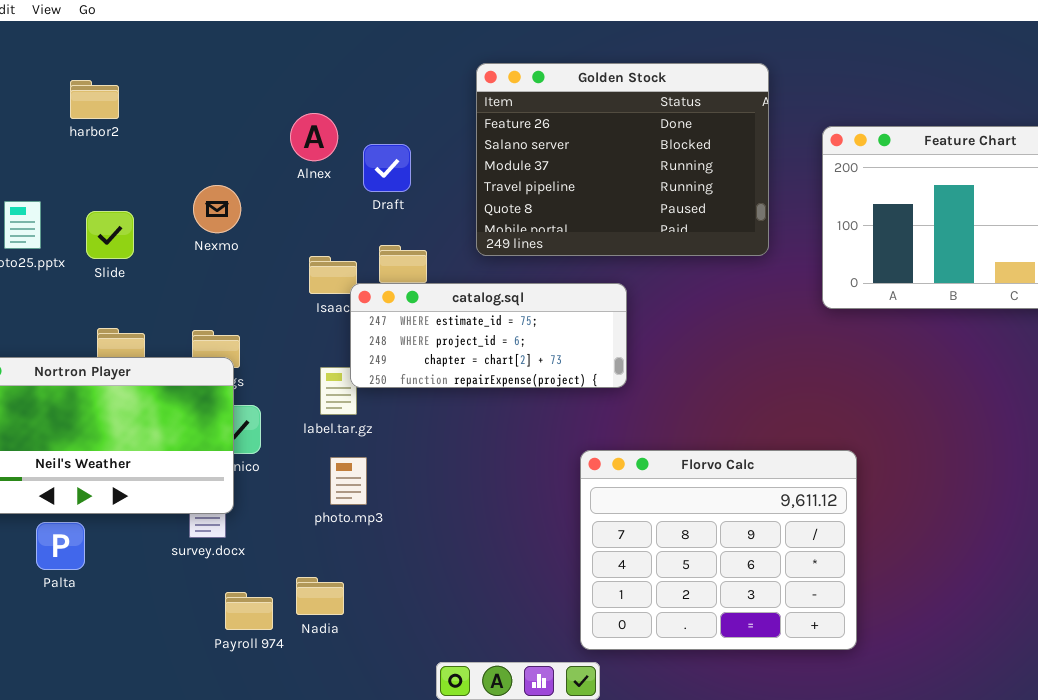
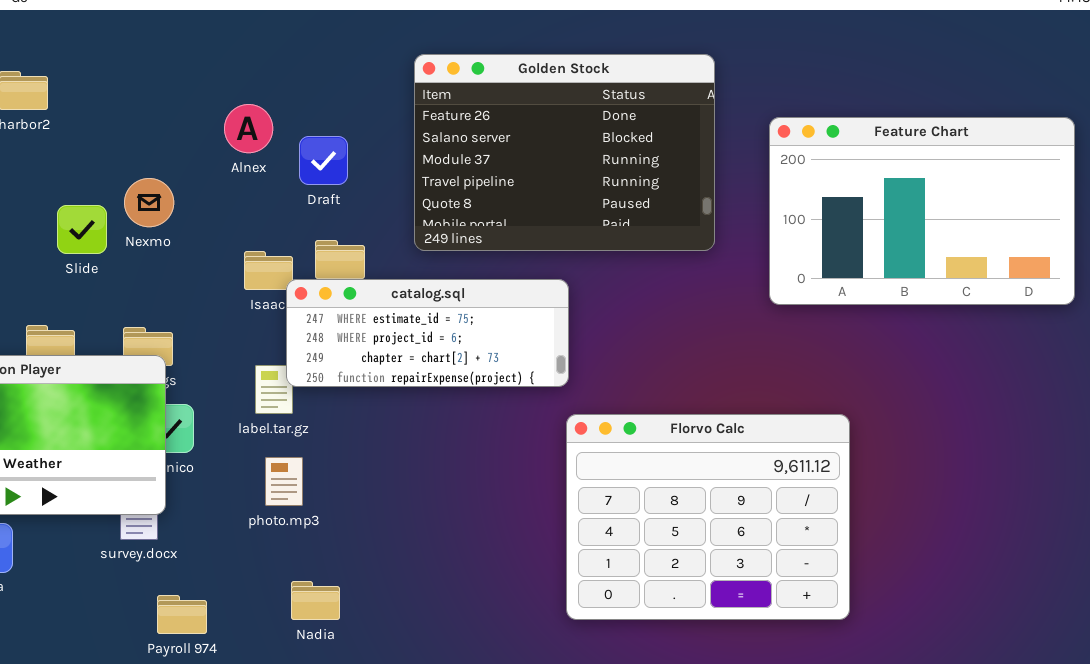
Slide: [86,211,134,259] -> [57,205,107,254], moved
Florvo Calc: [580,450,857,650] -> [566,414,850,620], moved
Nadia: [296,577,344,615] -> [291,581,340,620], moved

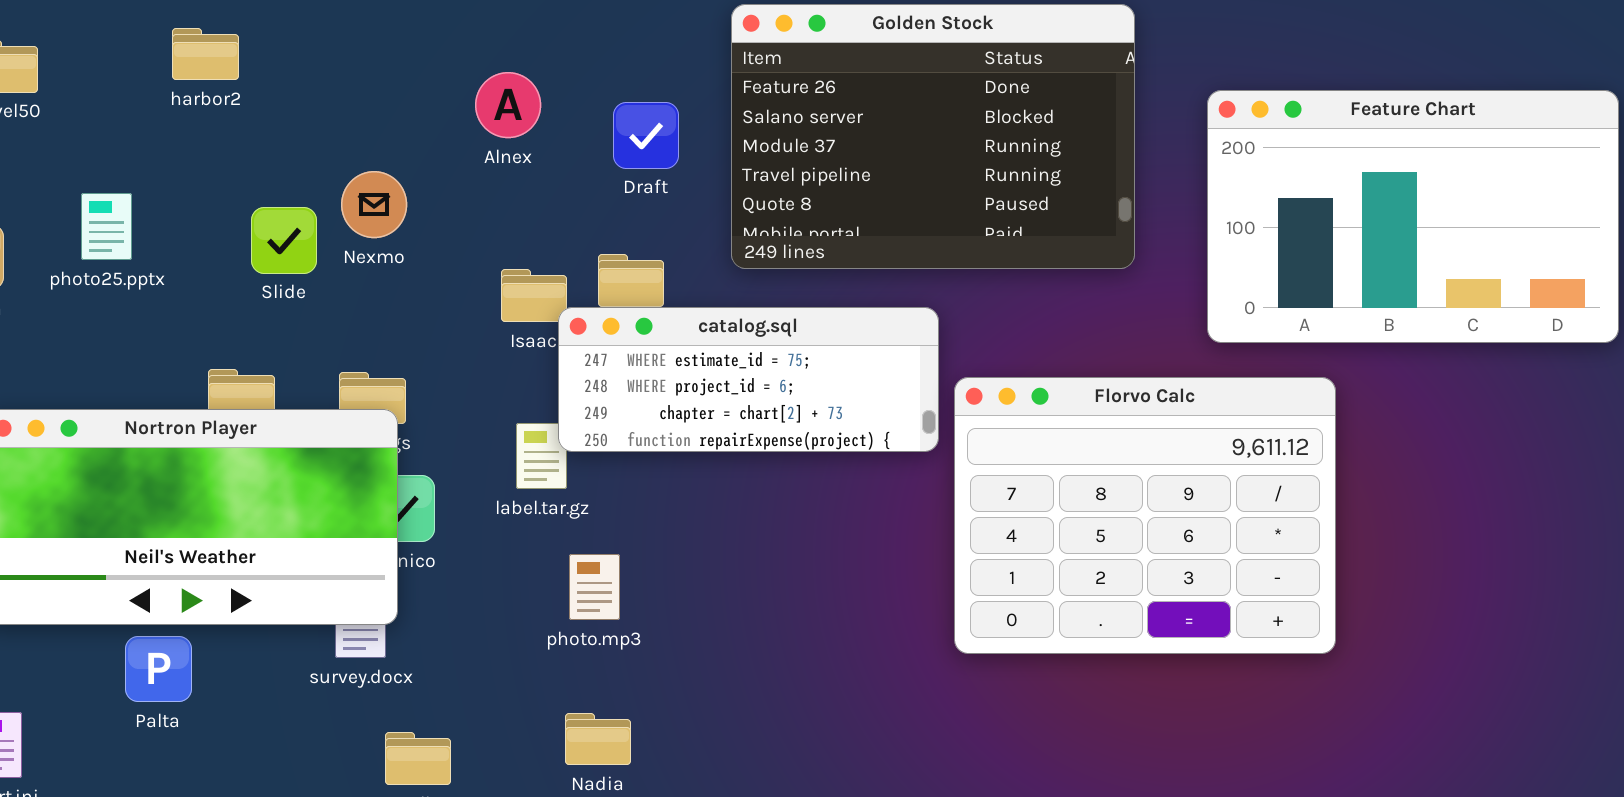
Draft: [299,136,348,185] -> [613,102,679,169], moved
Florvo Calc: [566,414,850,620] -> [954,377,1336,654], moved
photo.mp3: [265,457,303,506] -> [569,554,620,620], moved

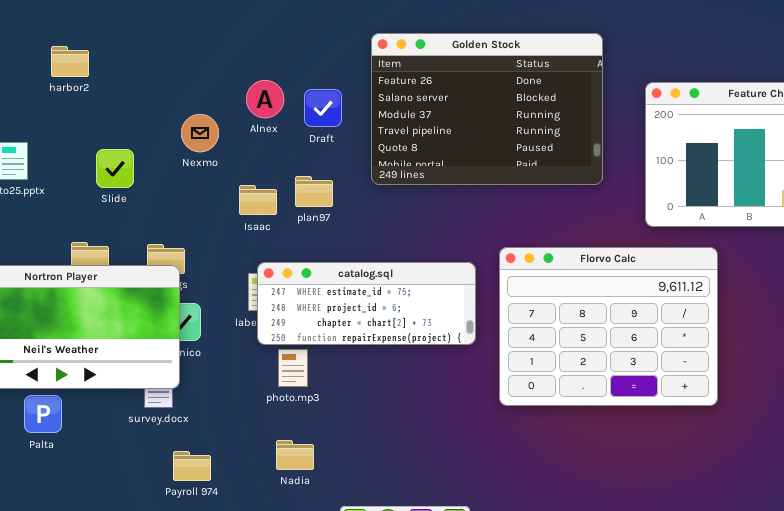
Alnex: [475,72,541,138] -> [246,80,284,118], moved
Nexmo: [341,171,407,238] -> [181,114,219,152], moved
catalog.sql: [558,307,939,452] -> [257,262,476,345], moved

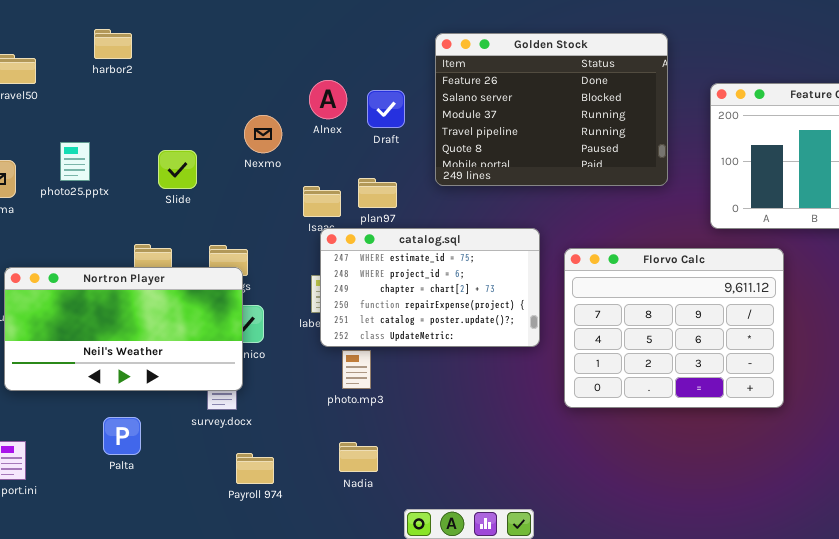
harbor2: [51,46,89,77] -> [94,29,132,59], moved
catalog.sql: [257,262,476,345] -> [320,228,540,347], resized
Palta: [24,395,62,433] -> [103,417,141,455], moved

